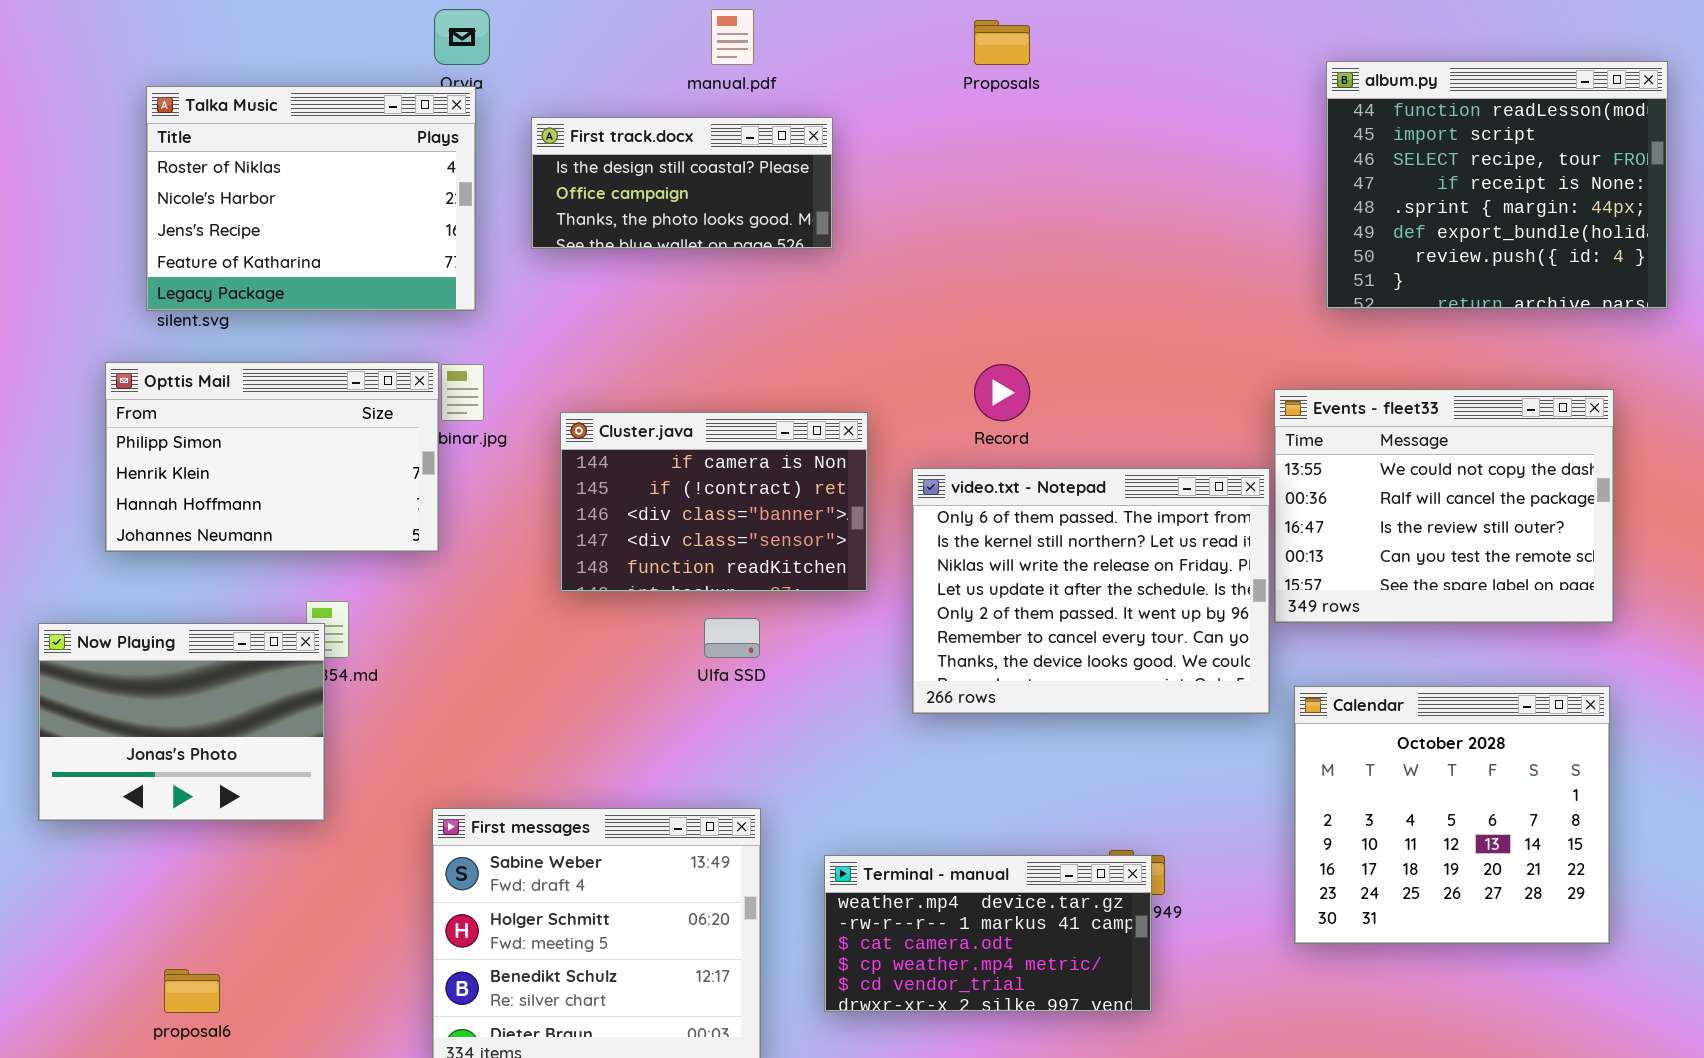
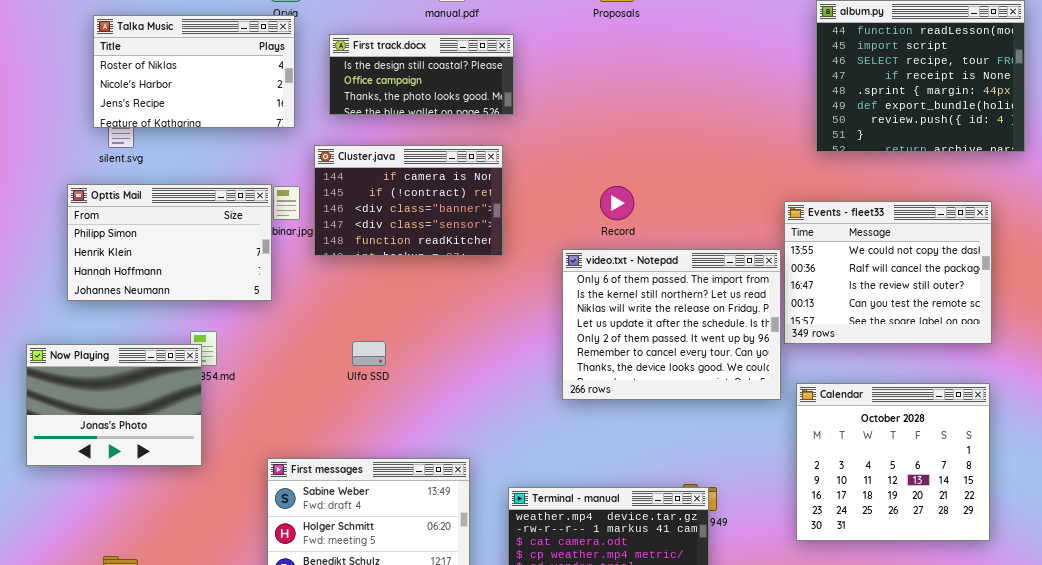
Talka Music: [146,86,476,311] -> [93,15,295,128], resized
Cluster.java: [560,412,868,592] -> [314,145,503,256], moved
Ulfa SSD: [704,618,760,658] -> [352,341,386,366], moved

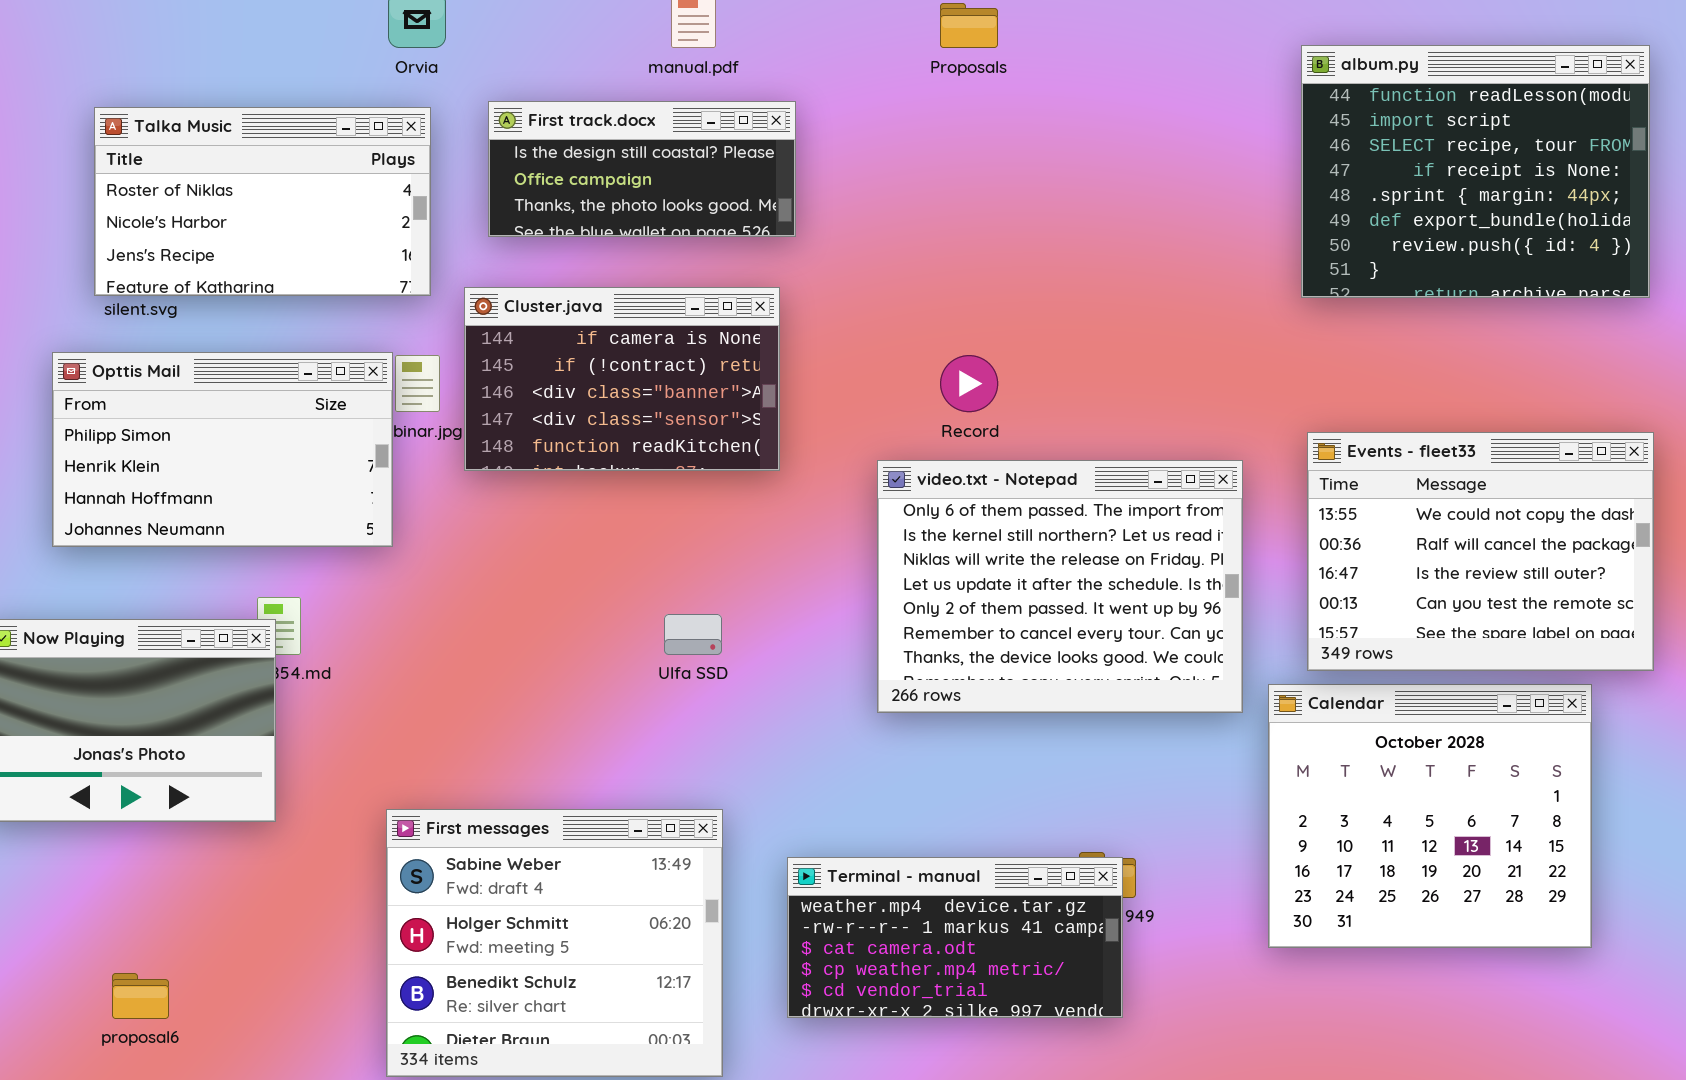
Talka Music: [93,15,295,128] -> [94,107,431,296], moved
Events - fleet33: [784,201,992,344] -> [1307,432,1654,671], moved
Ulfa SSD: [352,341,386,366] -> [664,614,722,655], moved

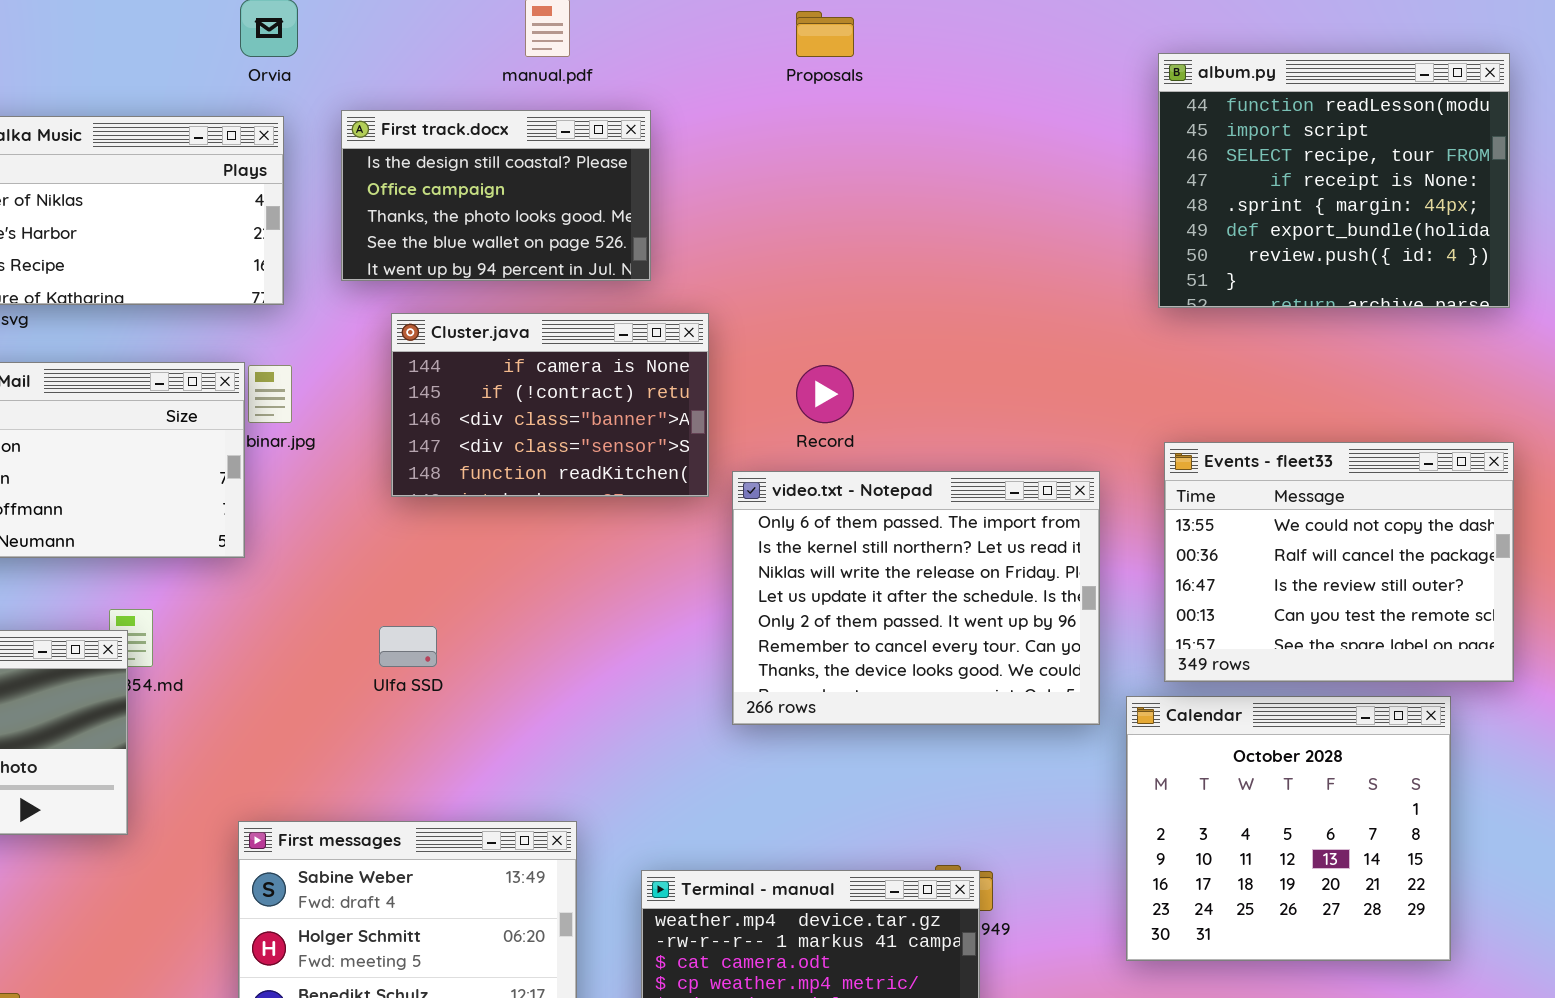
First track.docx: [488,101,796,237] -> [341,110,651,281], resized
Cluster.java: [464,287,780,471] -> [391,313,709,497], moved
Ulfa SSD: [664,614,722,655] -> [379,626,437,667], moved

